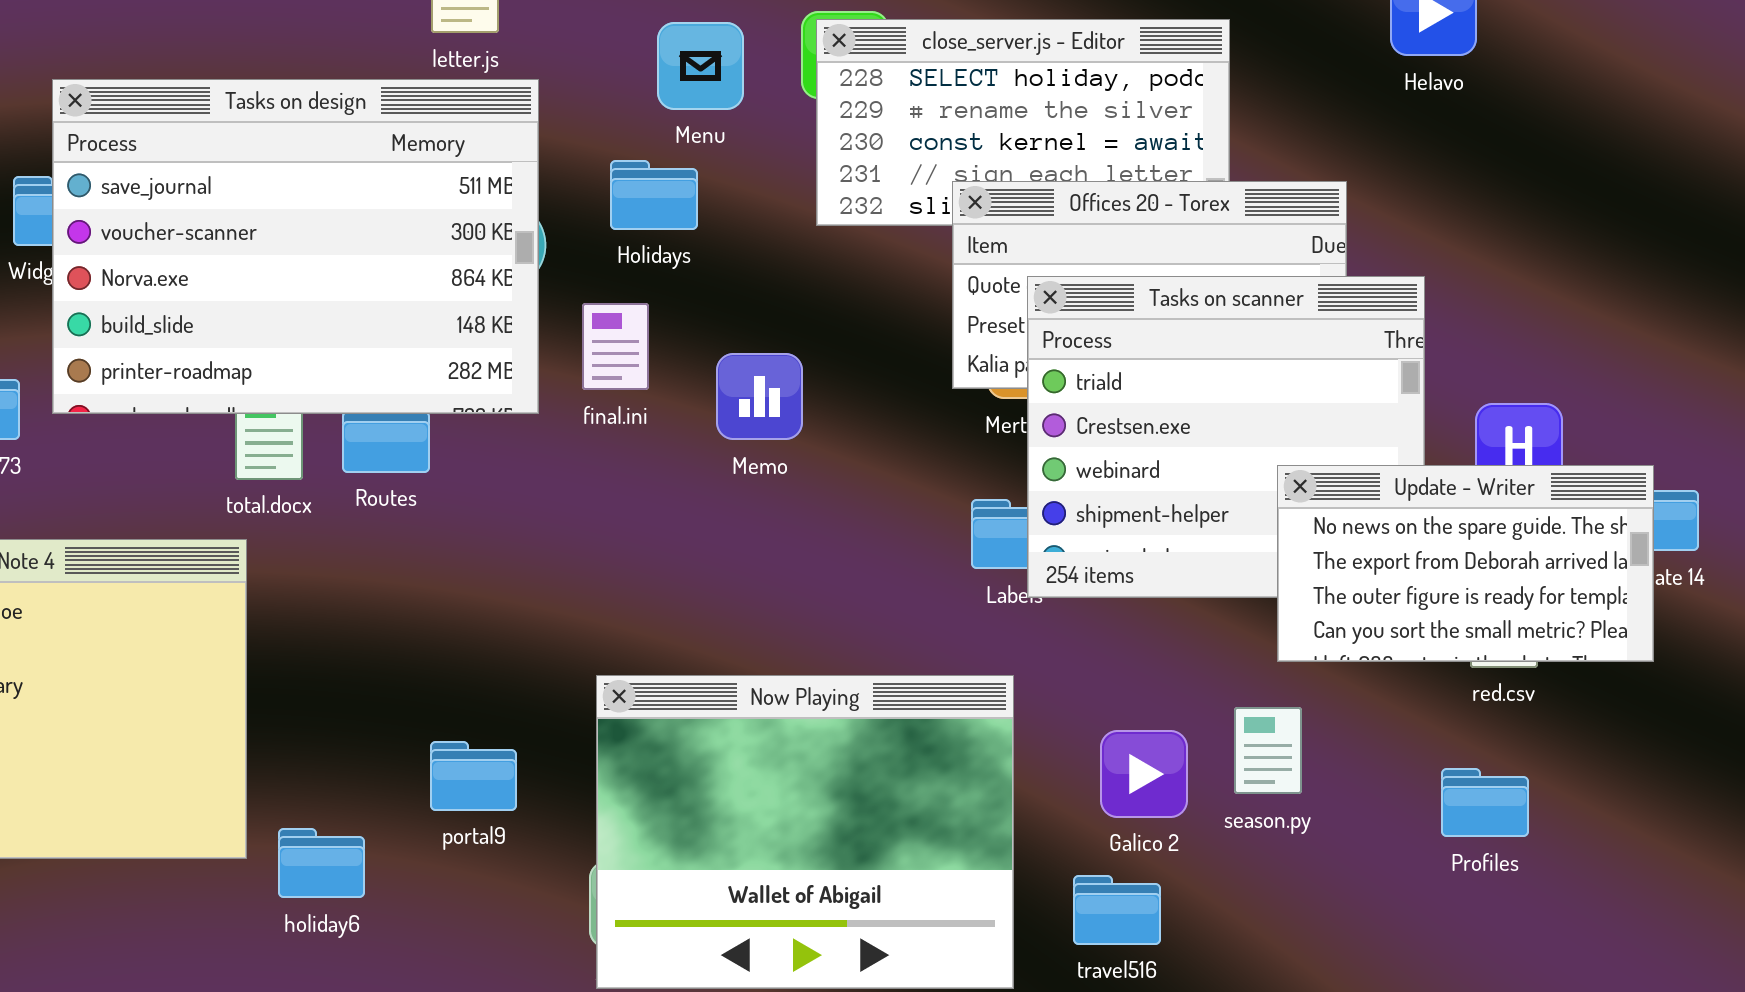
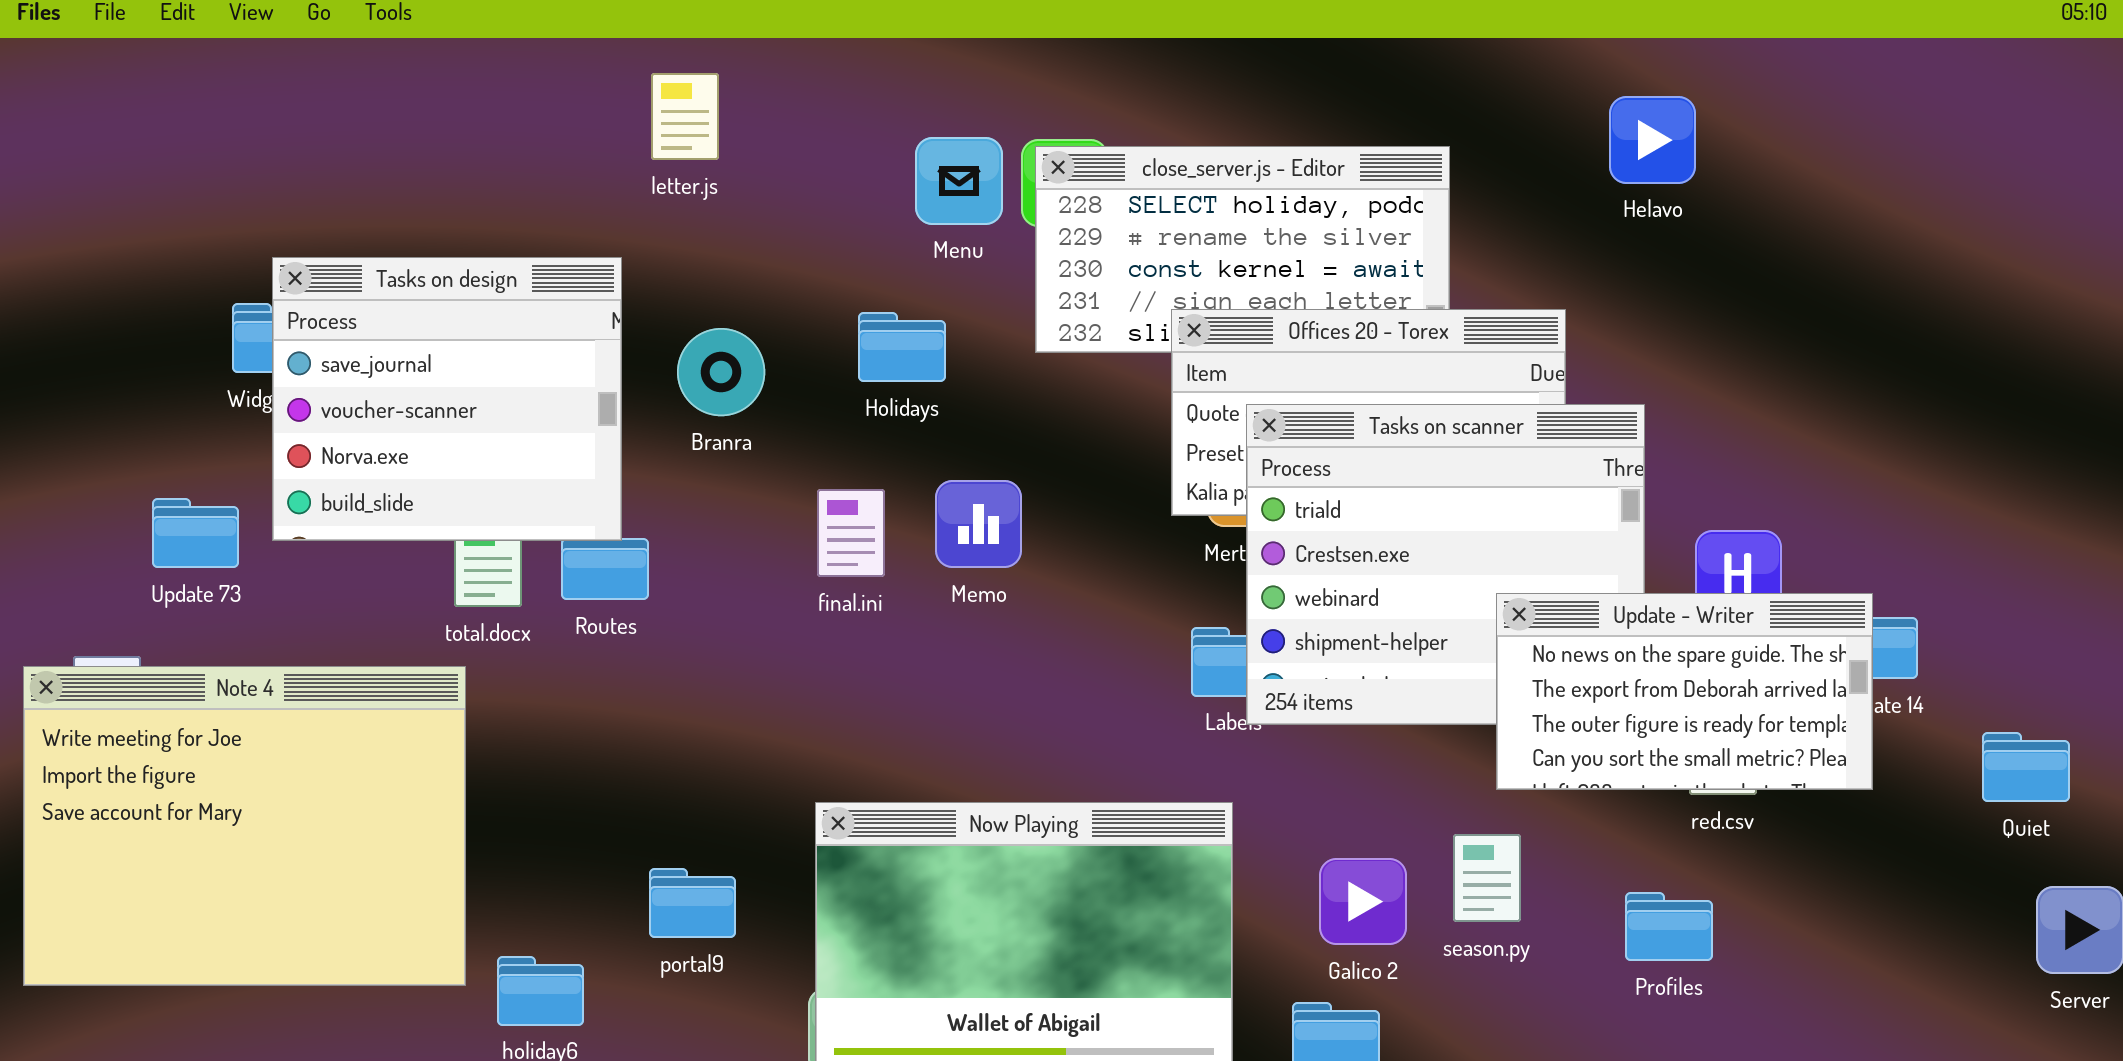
Menu: [657,22,744,110] -> [915,137,1003,225], moved
Tasks on design: [52,79,539,414] -> [272,257,622,541], resized
Holidays: [610,160,698,230] -> [858,312,946,382], moved
final.ini: [582,303,649,390] -> [817,489,885,577], moved
Profiles: [1441,768,1529,837] -> [1625,892,1713,961], moved

